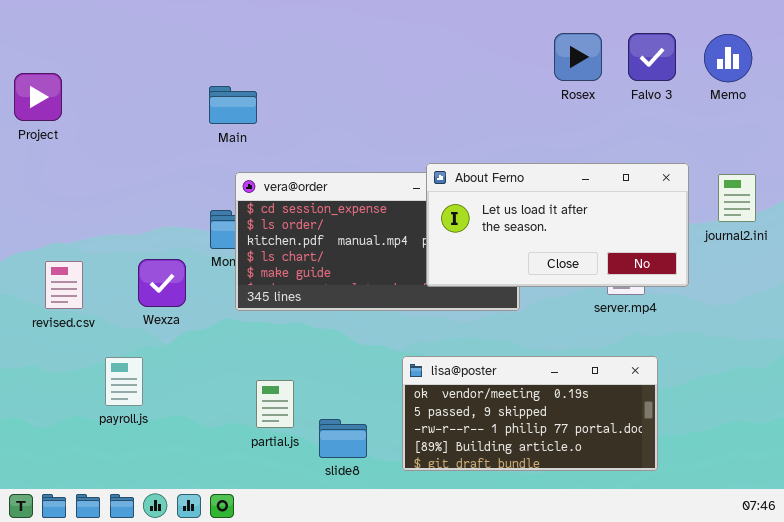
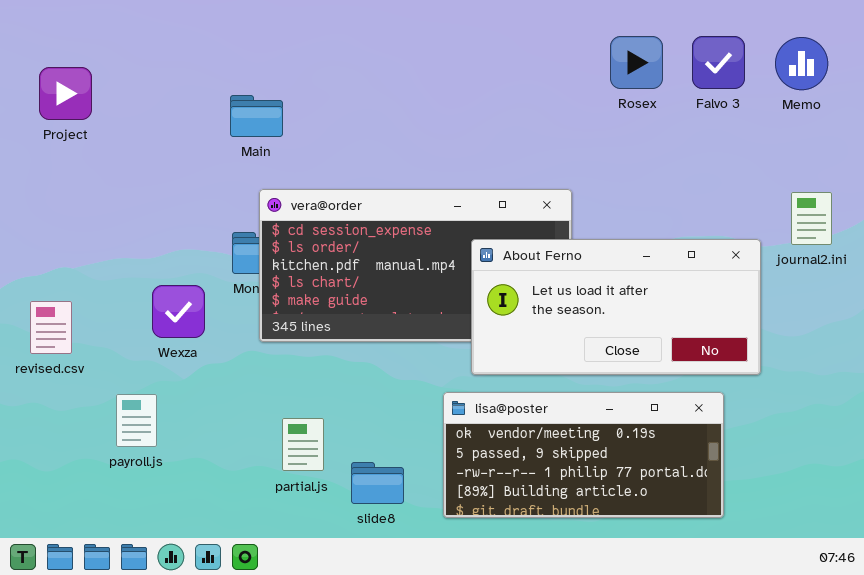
Project: [14,73,62,121] -> [39,67,92,120], moved
About Ferno: [426,163,689,287] -> [471,239,761,375], moved
revised.csv: [45,261,83,309] -> [30,301,72,354], moved

